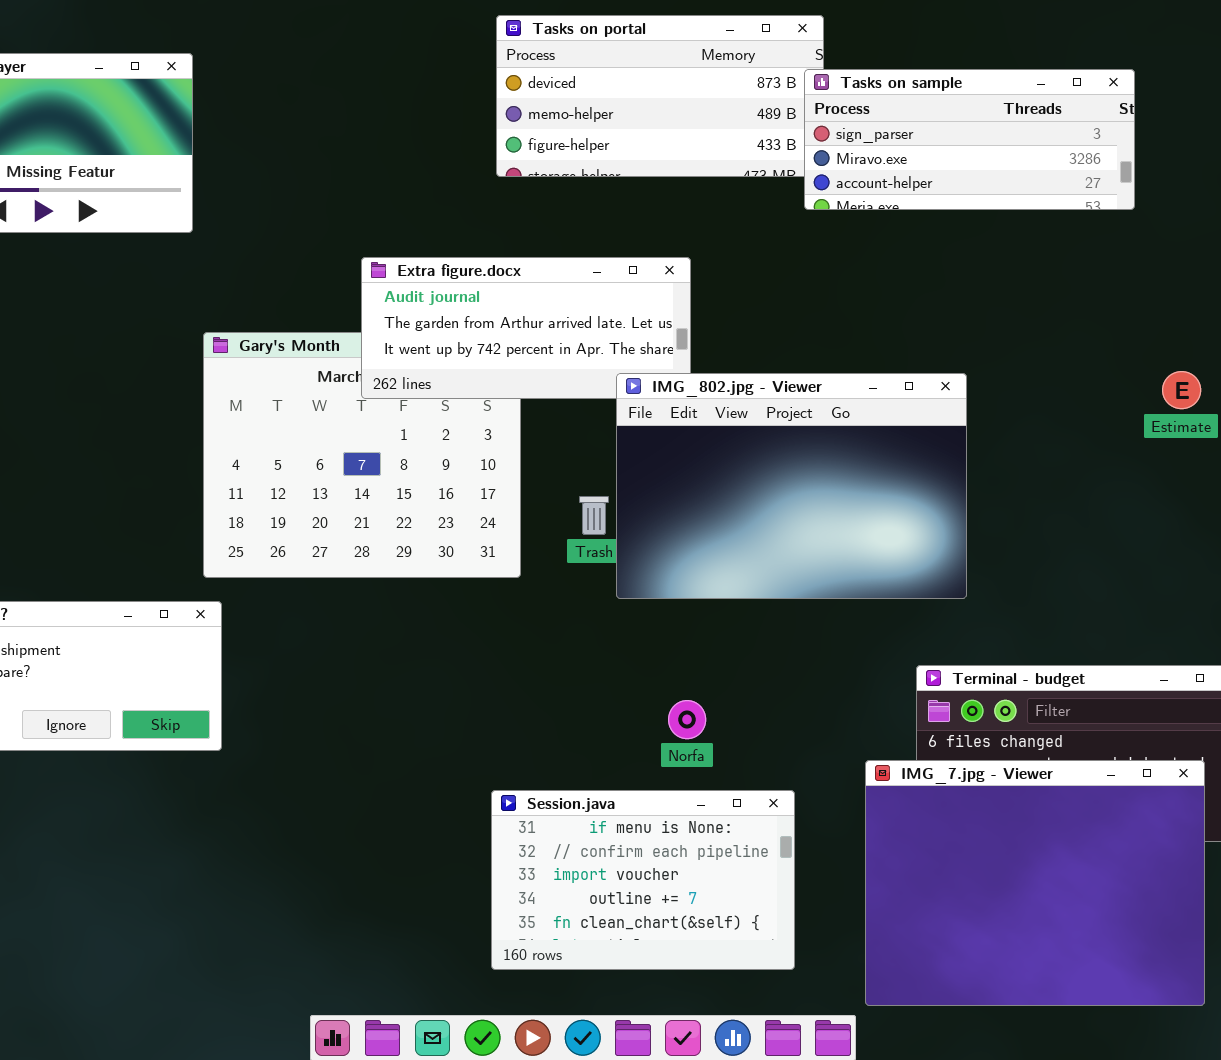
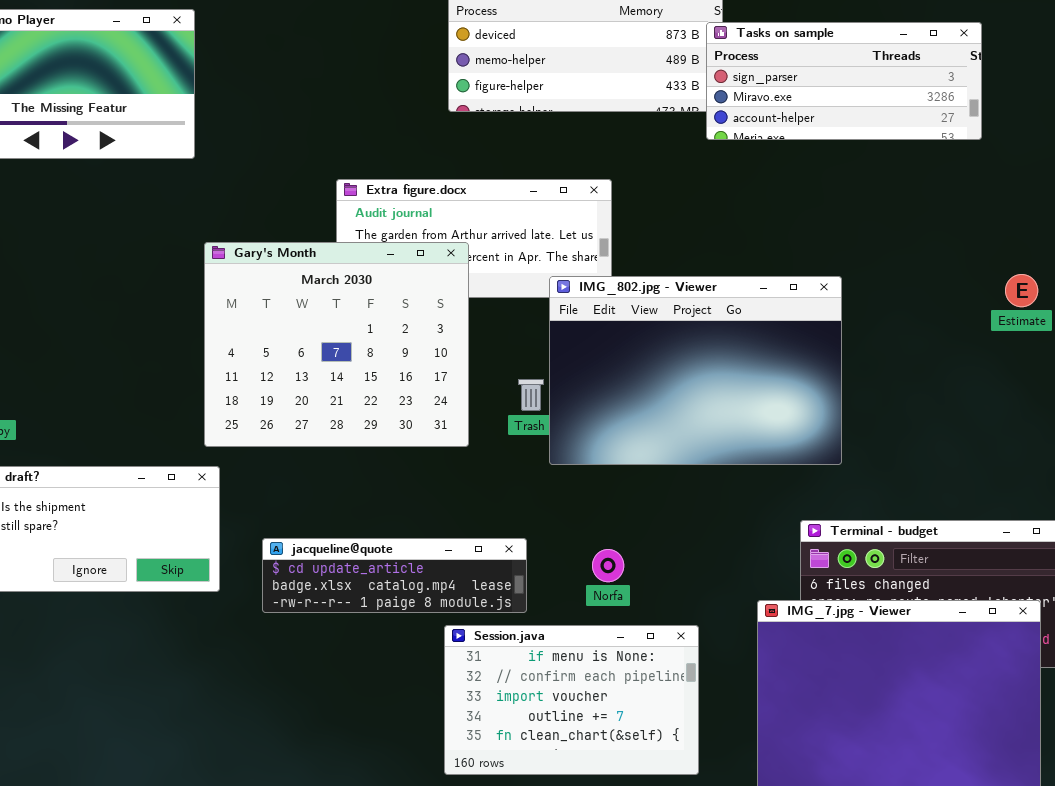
Gary's Month: [203,332,521,578] -> [204,242,469,447], raised
jacqueline@quote: none -> [262,538,527,613], opened

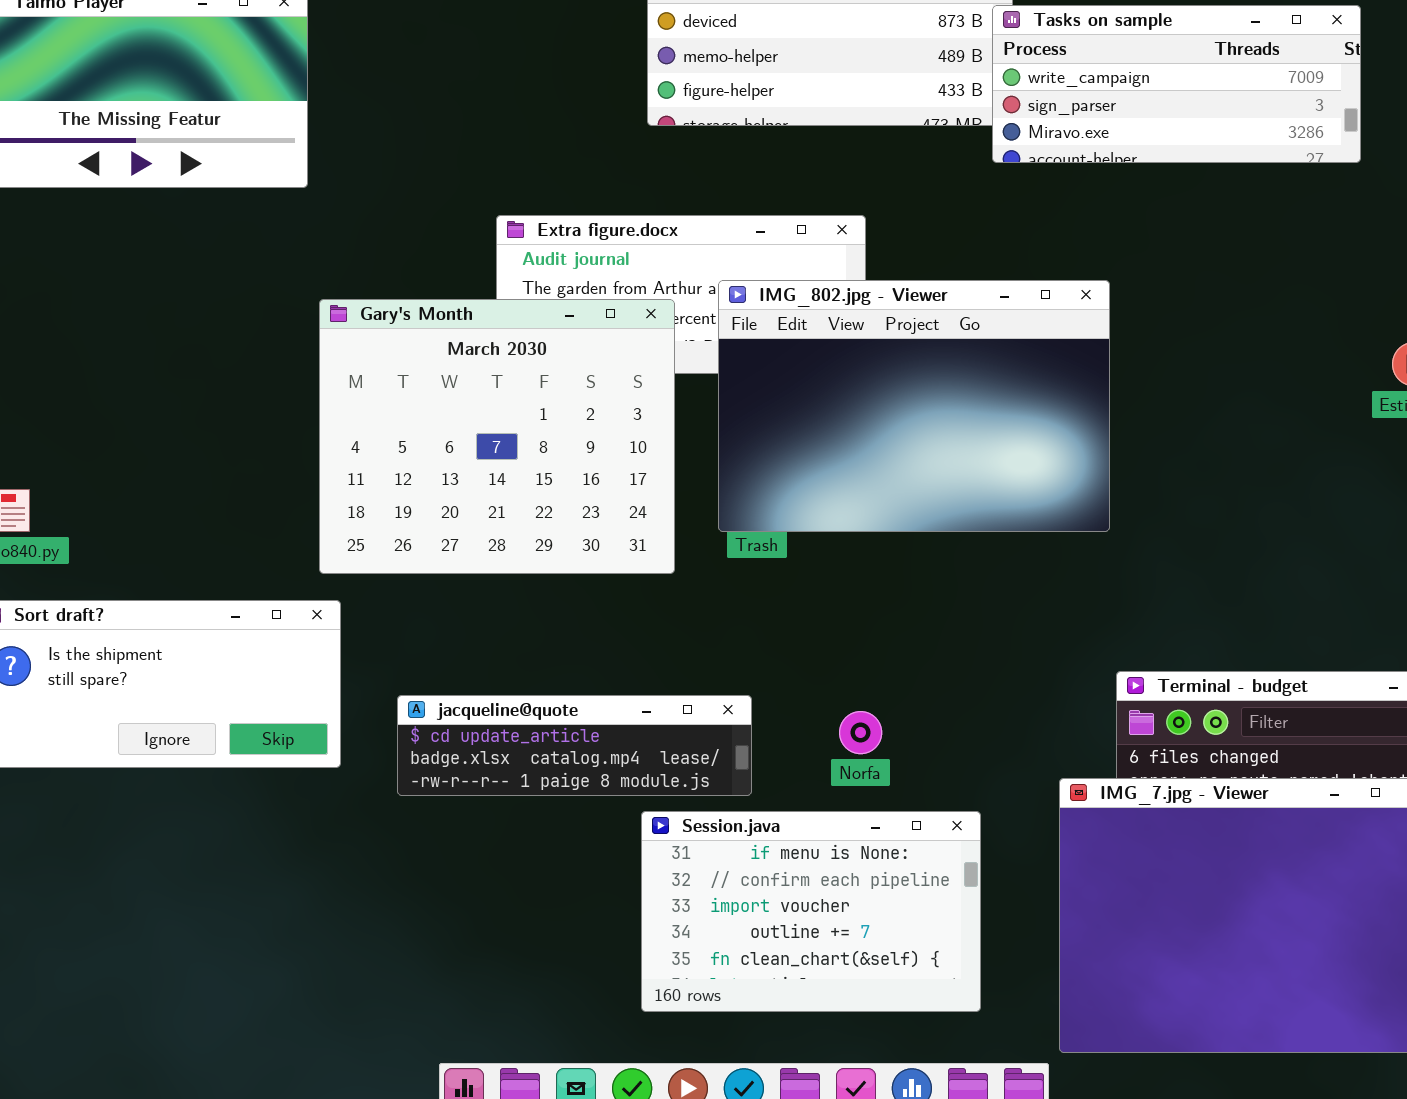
Tasks on sample: [706,22,982,140] -> [992,5,1361,163], scrolled up 1 row
IMG_802.jpg - Viewer: [549,276,842,465] -> [718,280,1110,532], moved

